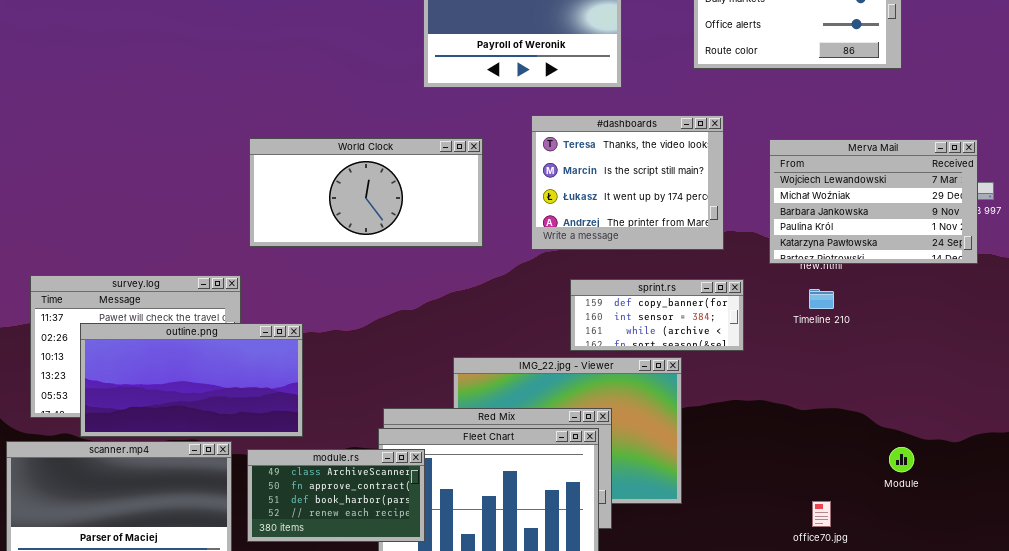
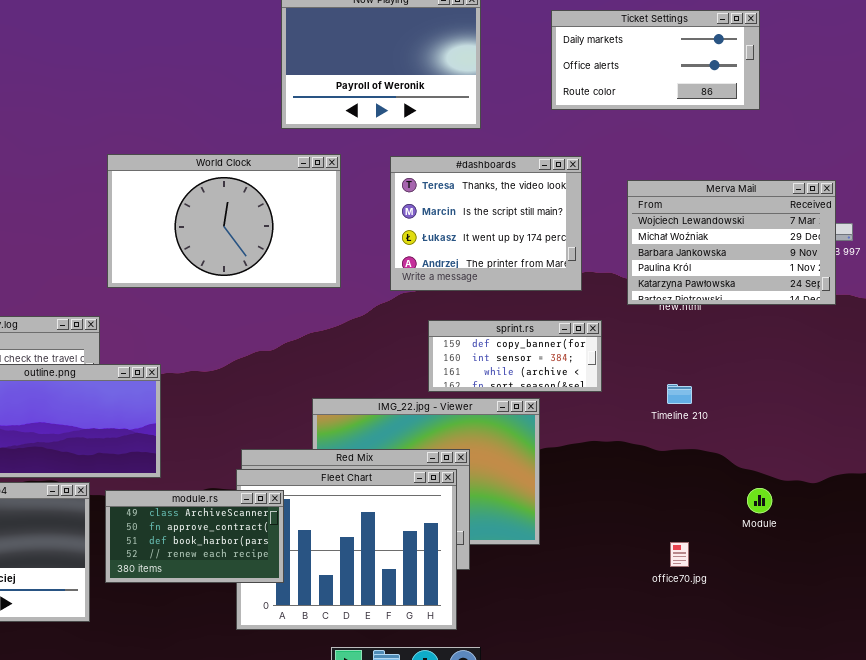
World Clock: [249,138,483,247] -> [107,154,341,288], resized
Timeline 210: [809,289,834,309] -> [667,384,692,404], moved

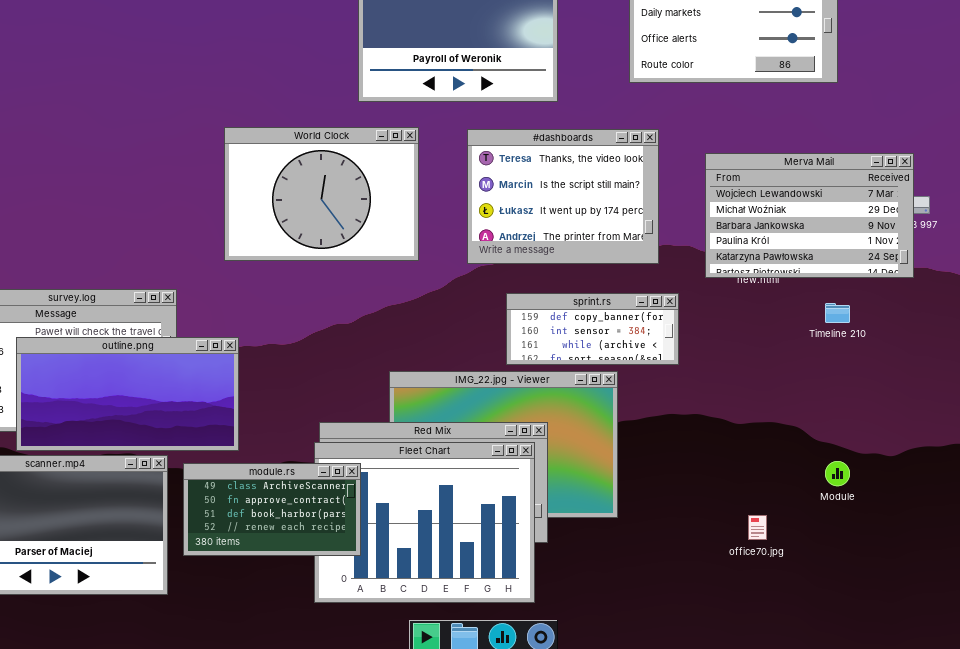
World Clock: [107,154,341,288] -> [224,127,419,261], resized
Timeline 210: [667,384,692,404] -> [825,303,850,323], moved

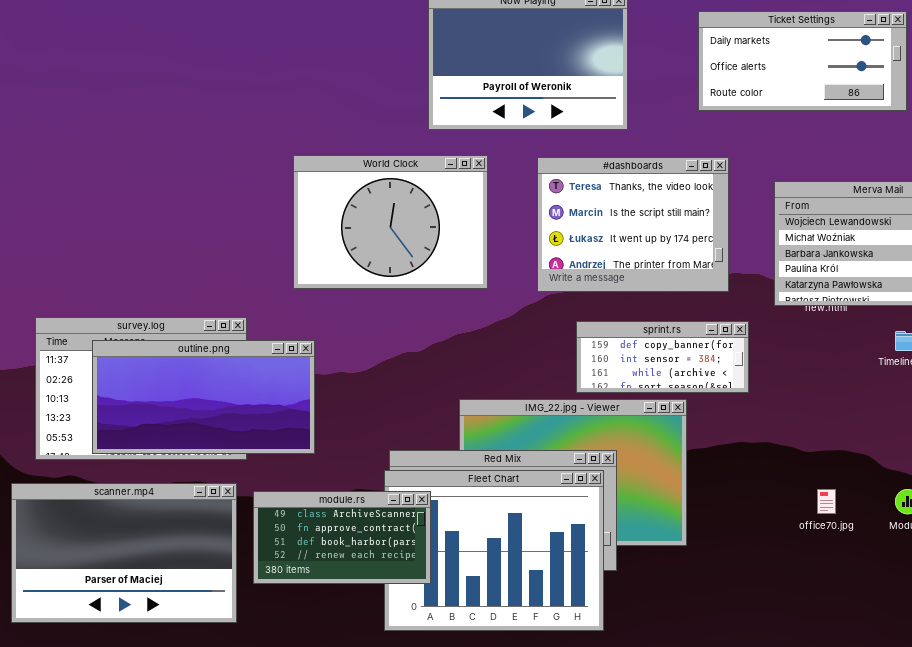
outline.png: [16,337,239,451] -> [92,340,315,454], moved
office70.jpg: [748,515,767,540] -> [817,489,836,514], moved

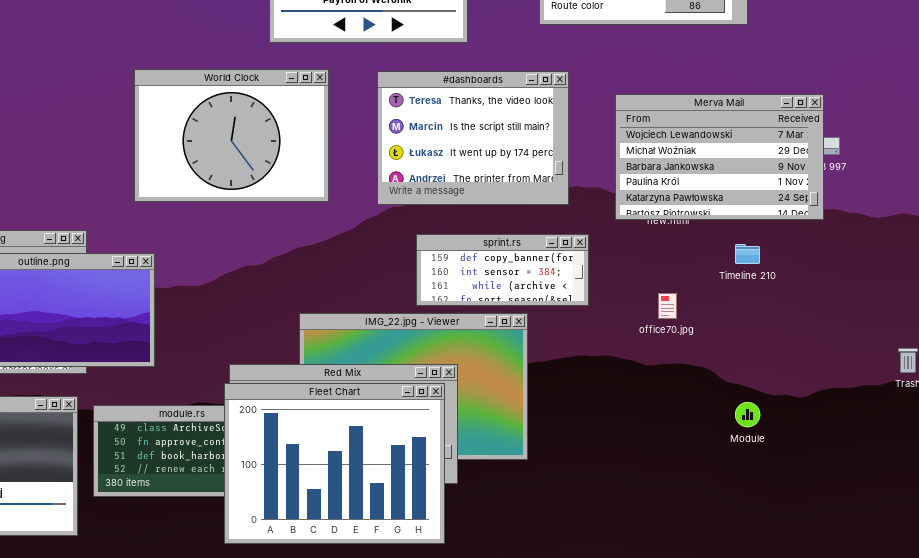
Fleet Chart: [384,470,604,631] -> [224,383,445,544], raised
office70.jpg: [817,489,836,514] -> [658,293,677,319], moved

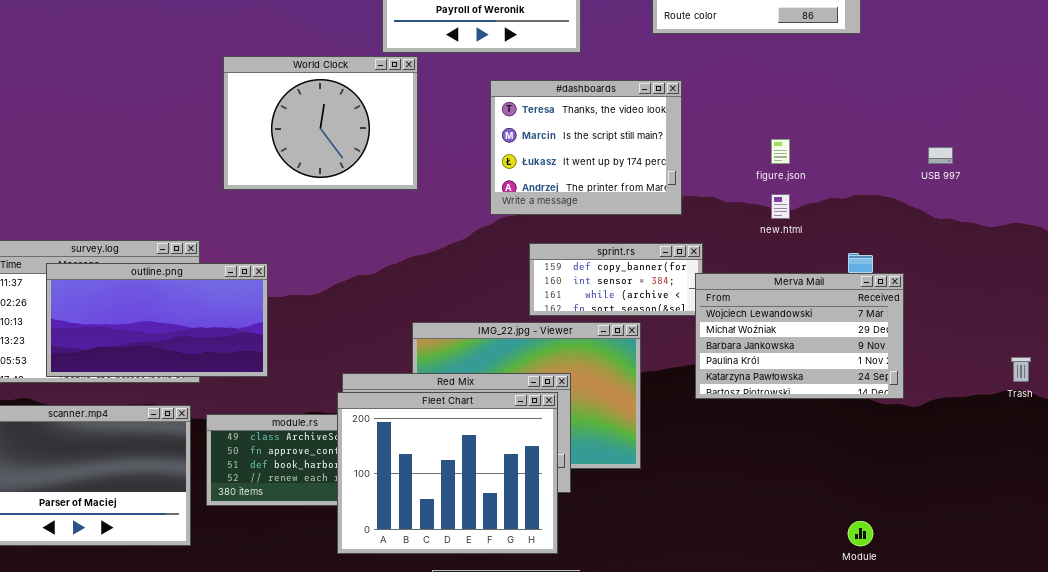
World Clock: [134,69,329,202] -> [223,56,418,190], moved
Merva Mail: [615,94,824,220] -> [695,273,904,399], moved
Module: [735,402,760,427] -> [848,521,873,546], moved

